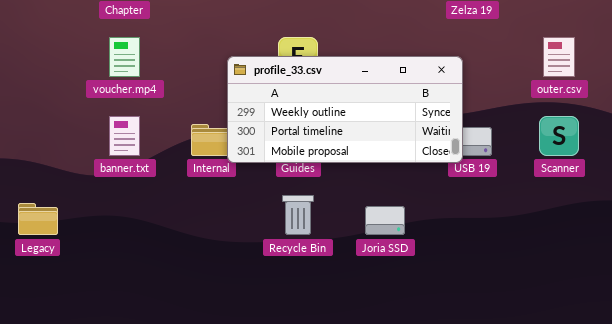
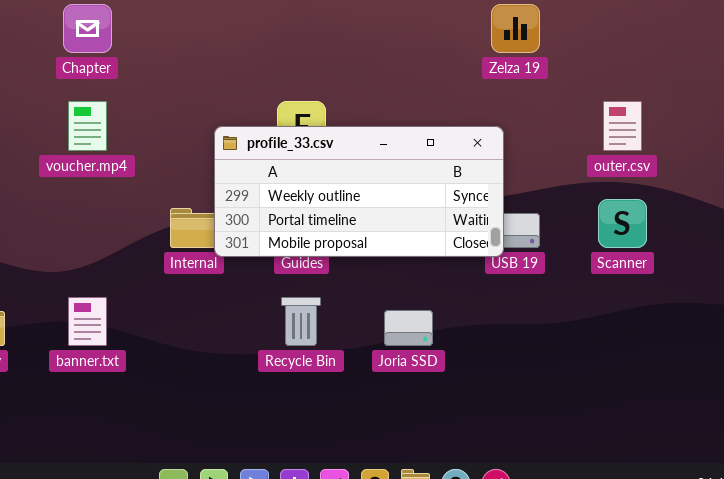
banner.txt: [109,116,140,156] -> [68,297,107,346], moved

